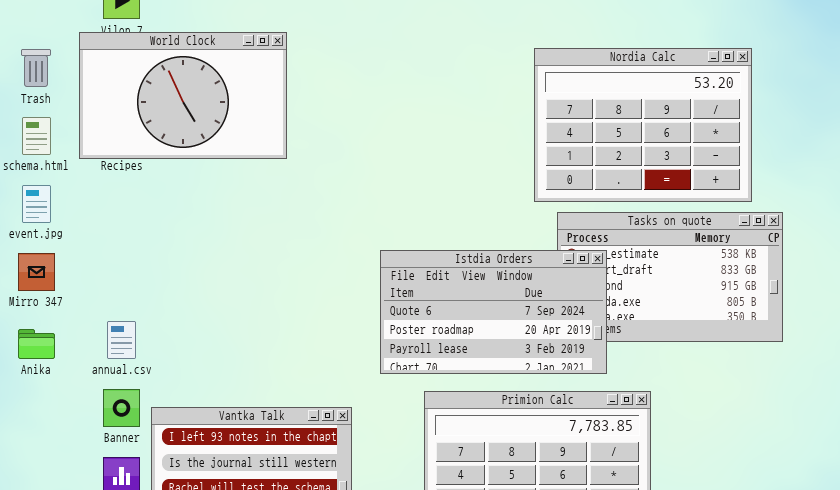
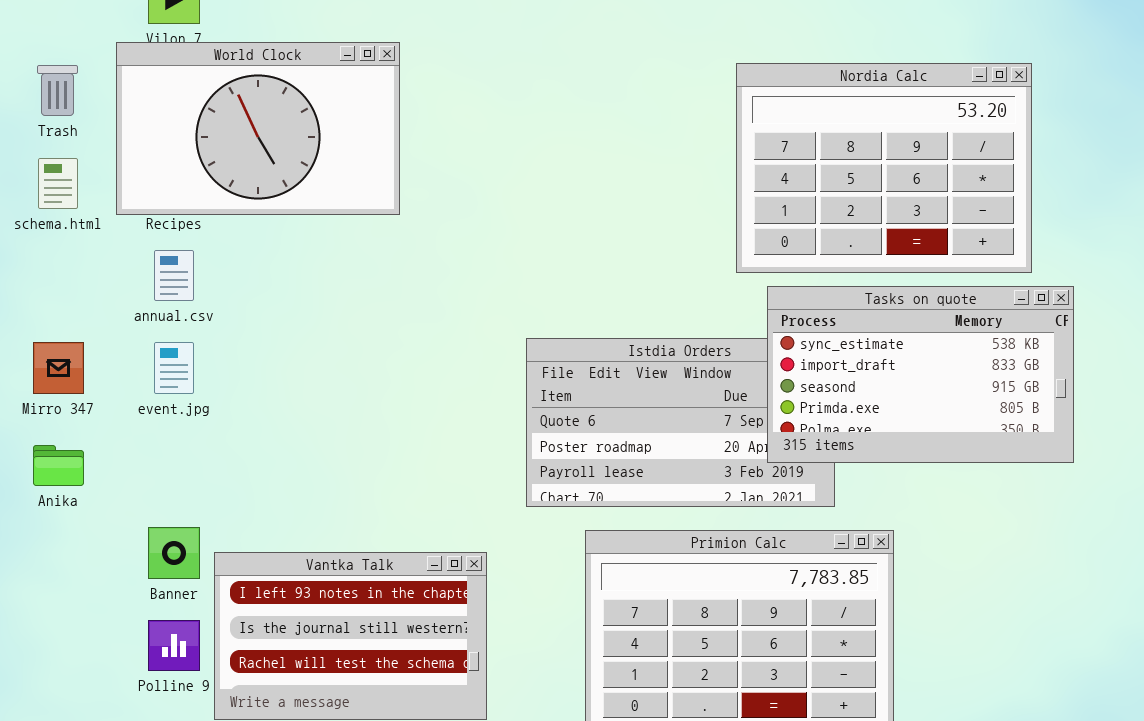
event.jpg: [22,185,51,223] -> [154,342,194,394], moved
Tasks on quote: [557,212,783,342] -> [767,286,1074,463], raised
annual.csv: [107,321,136,359] -> [154,250,194,301], moved

